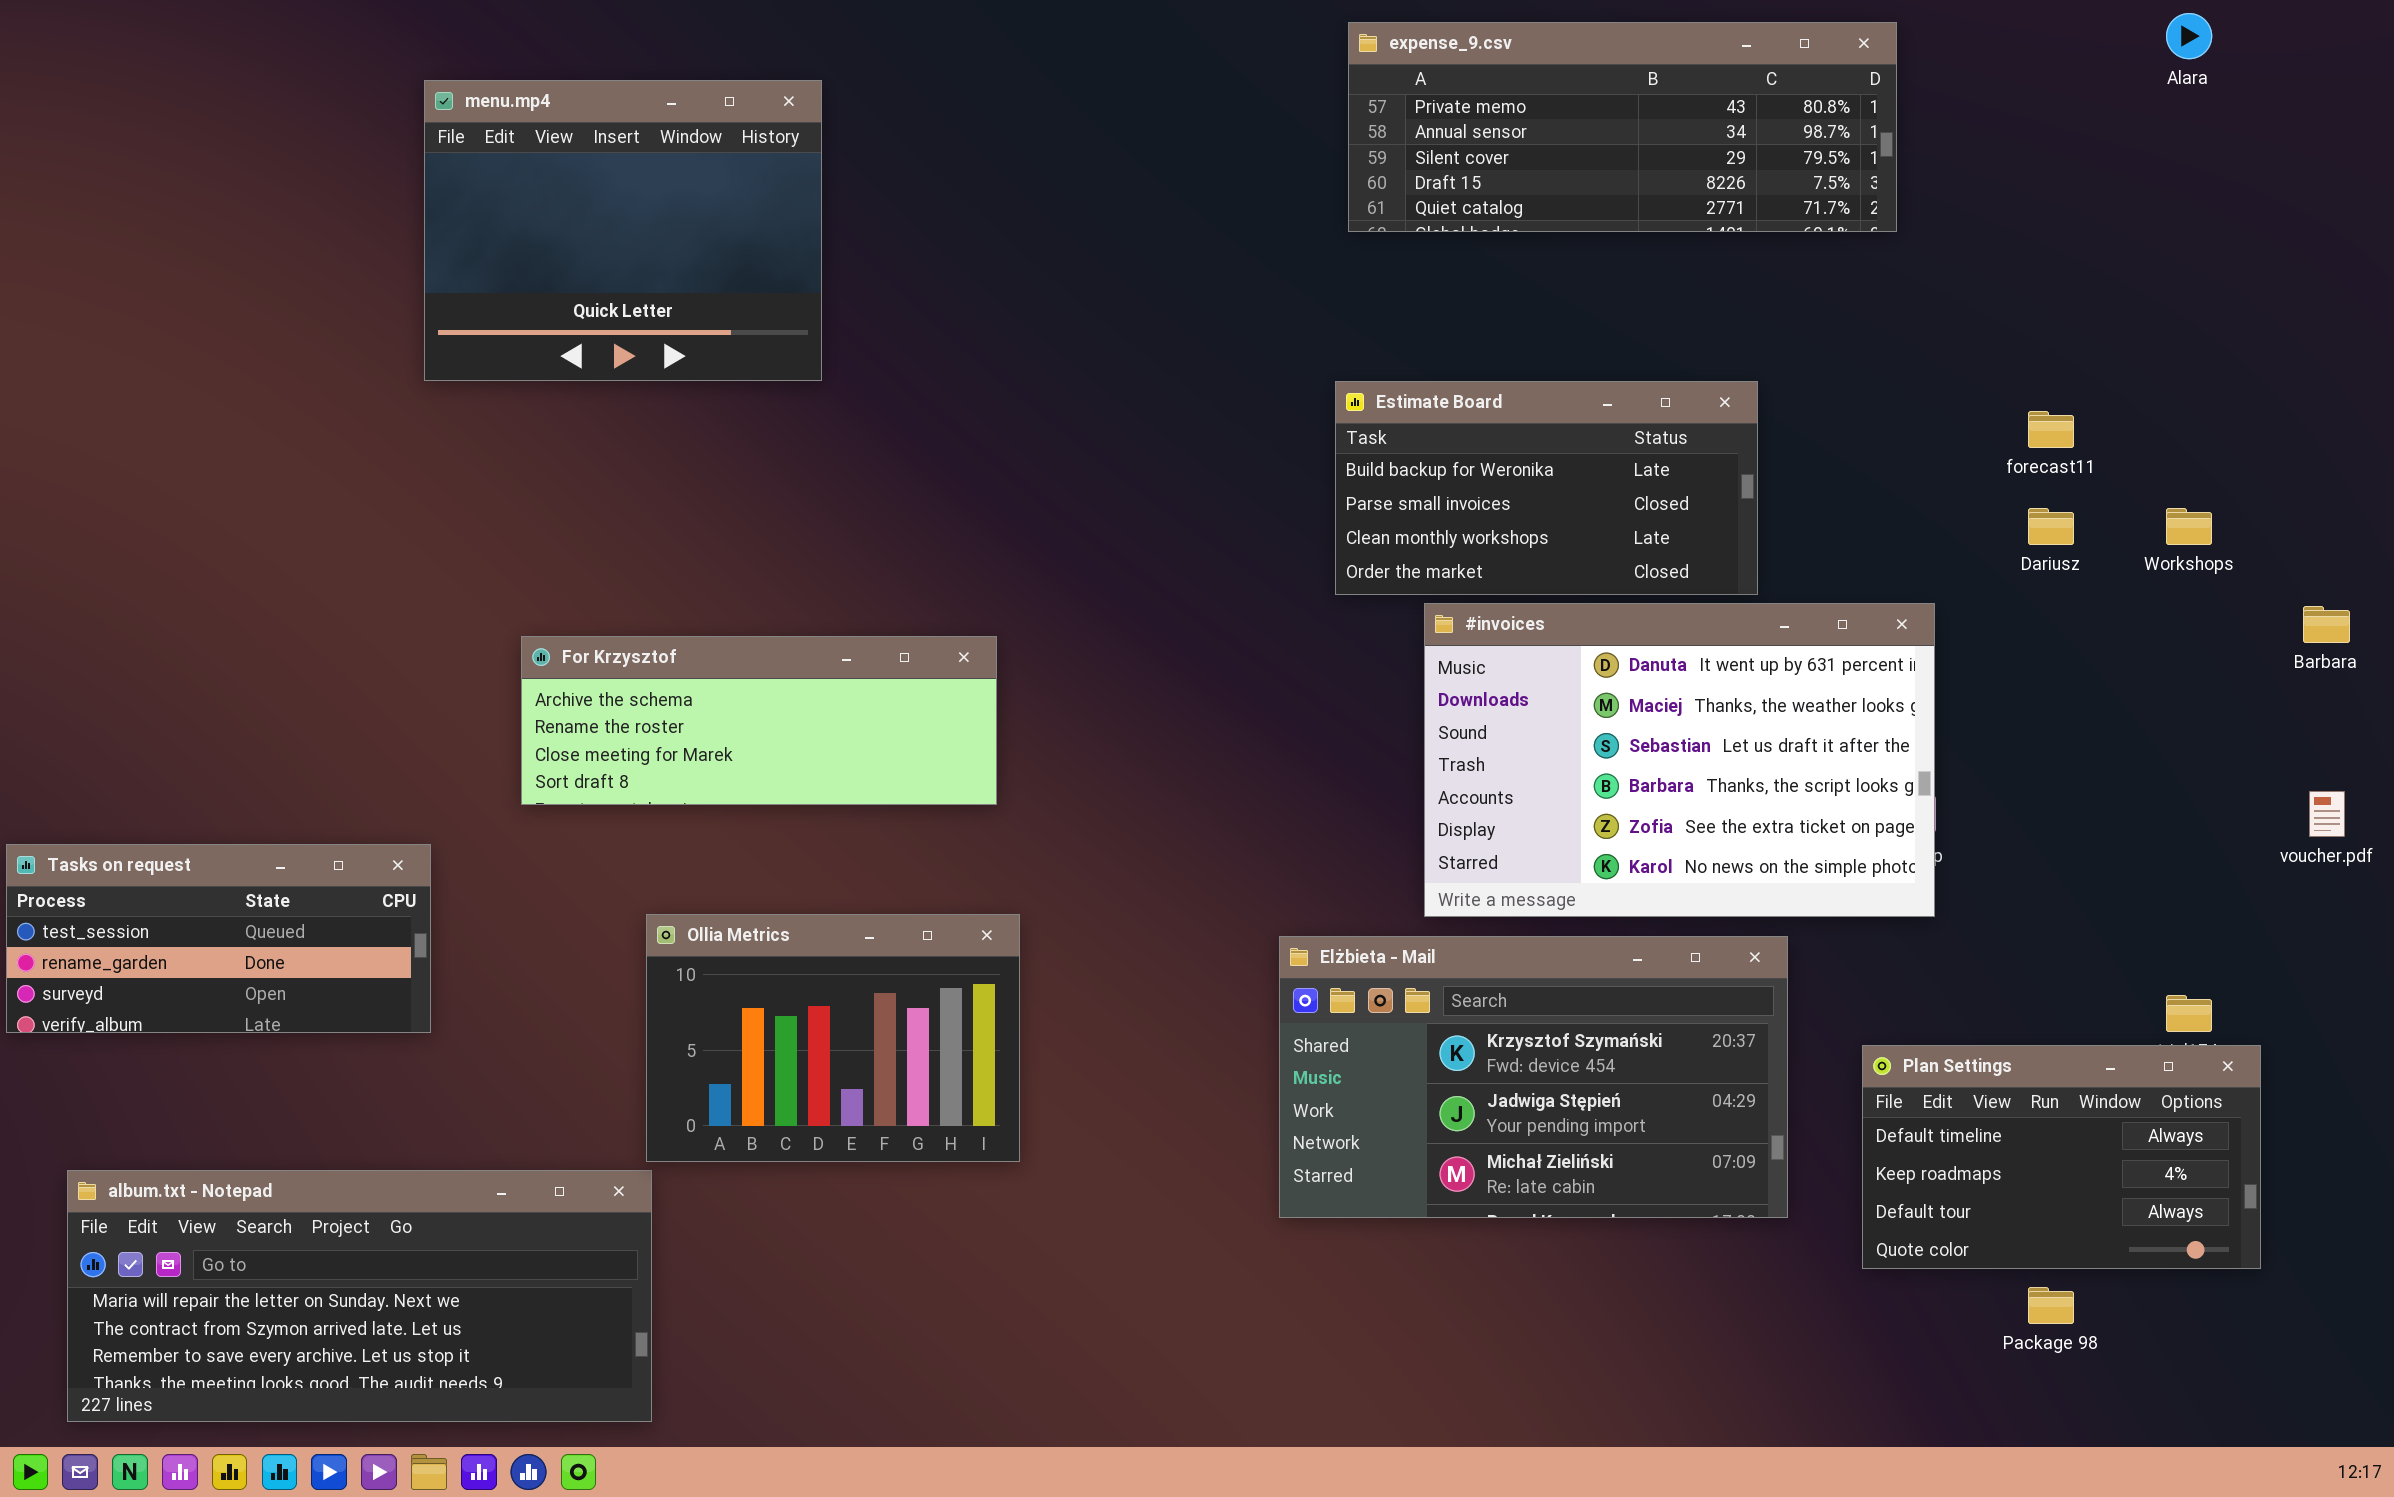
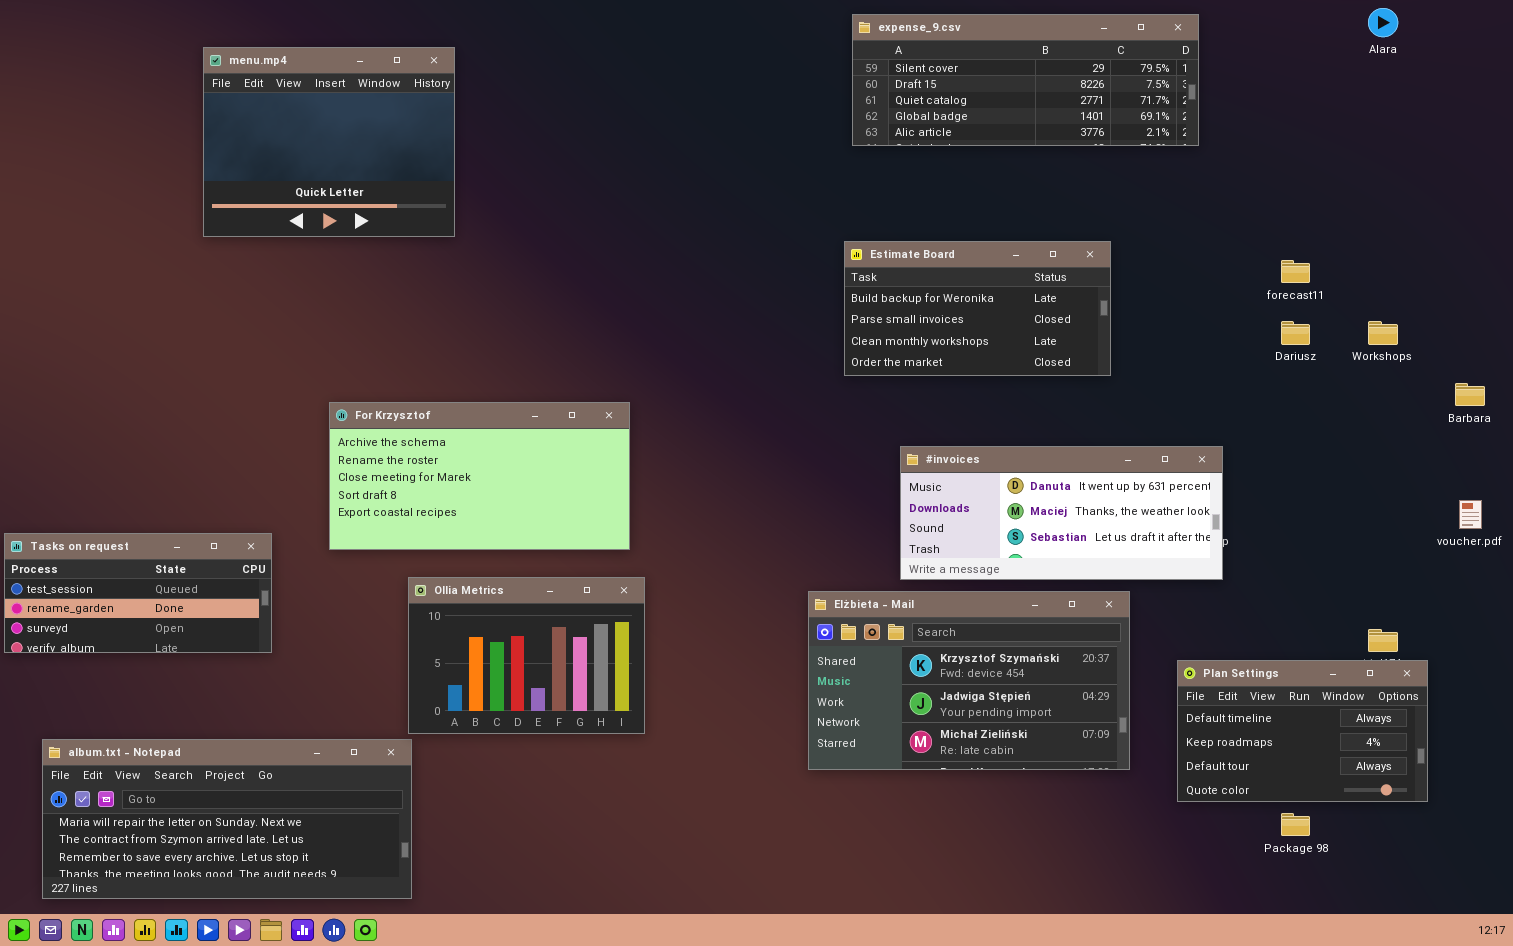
expense_9.csv: [1348,22,1897,232] -> [852,14,1199,146], scrolled down 2 rows
menu.mp4: [424,80,822,381] -> [203,47,455,237], moved
#invoices: [1424,603,1935,917] -> [900,446,1223,580], resized
For Krzysztof: [521,636,997,805] -> [329,402,630,550], resized

